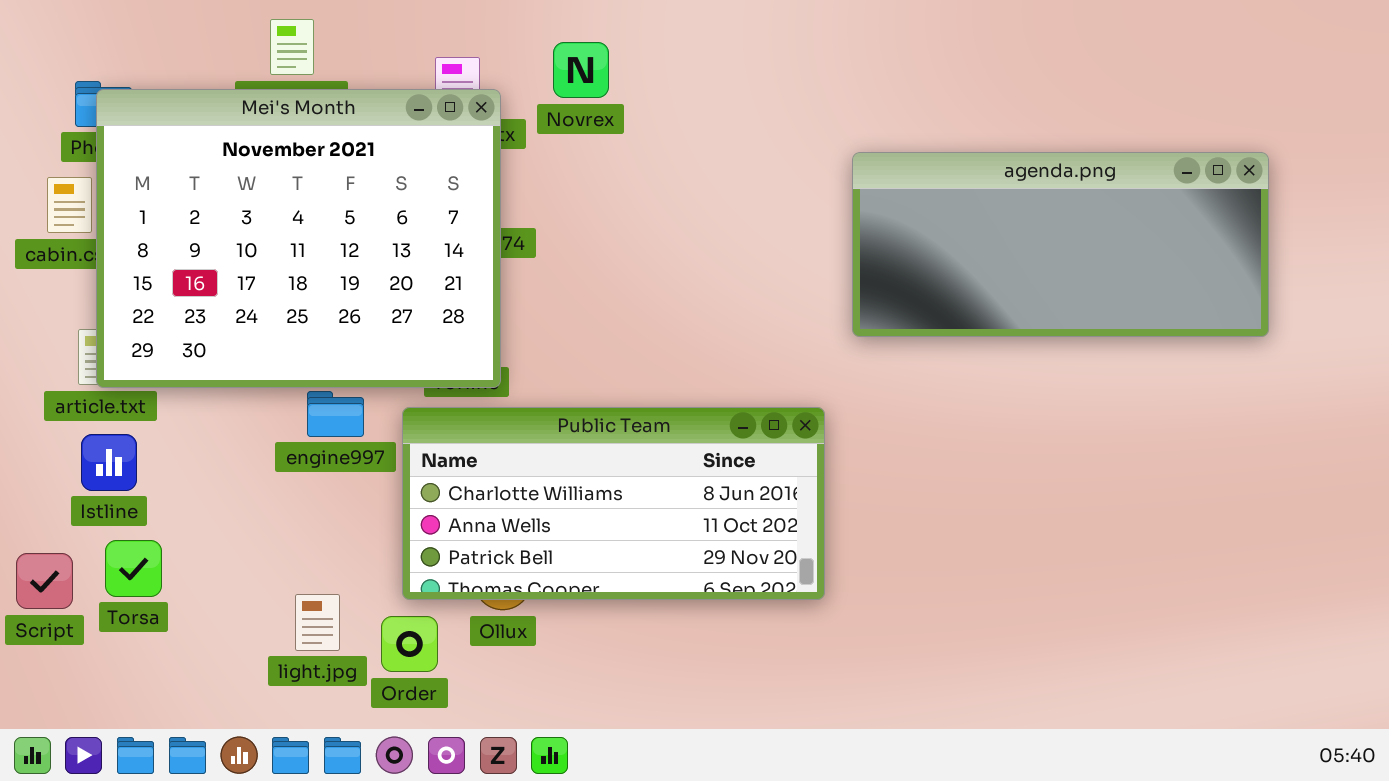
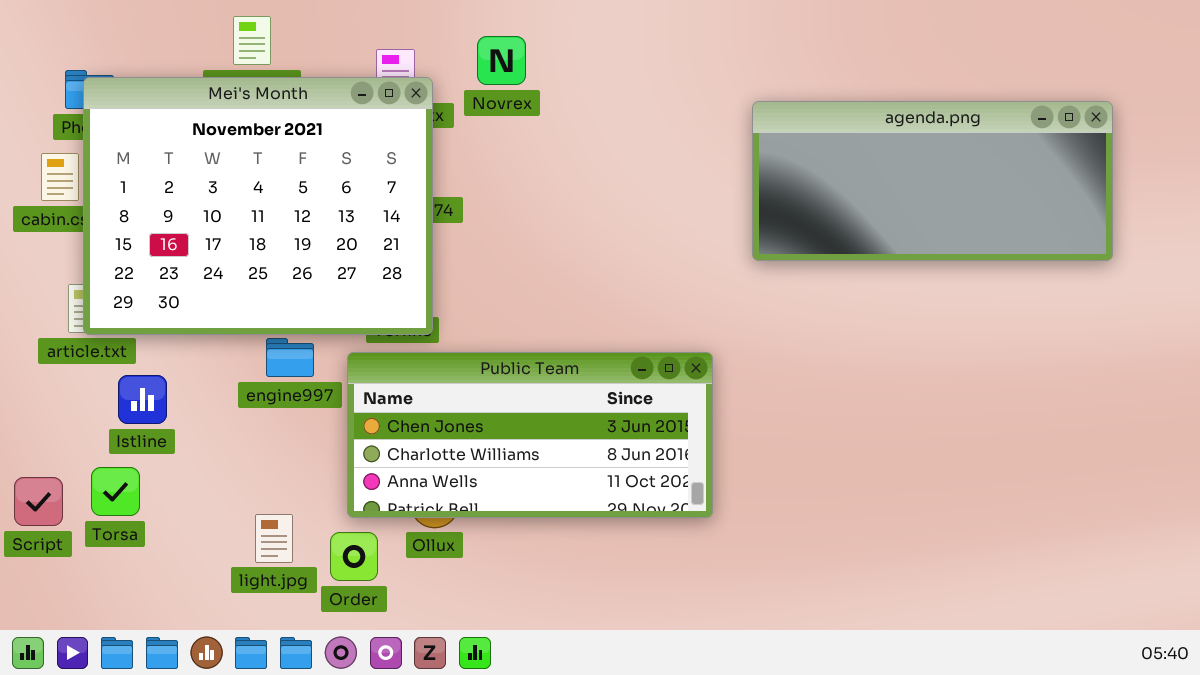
agenda.png: [852,152,1269,337] -> [752,101,1113,261], moved
Public Team: [402,407,825,600] -> [347,352,713,518], scrolled up 1 row
Istline: [81,434,137,491] -> [118,375,167,424], moved

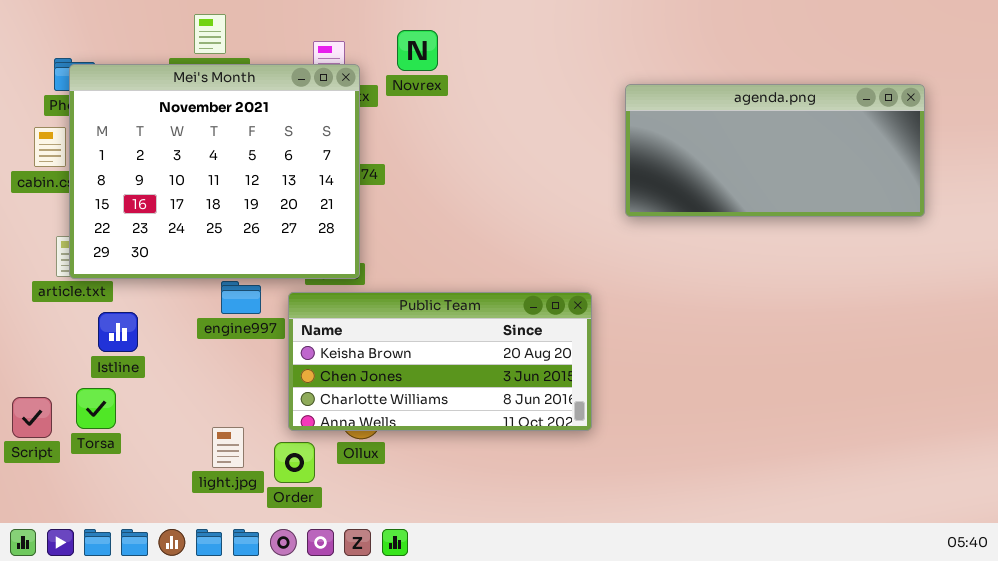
Public Team: [347,352,713,518] -> [288,292,592,431], scrolled up 1 row

